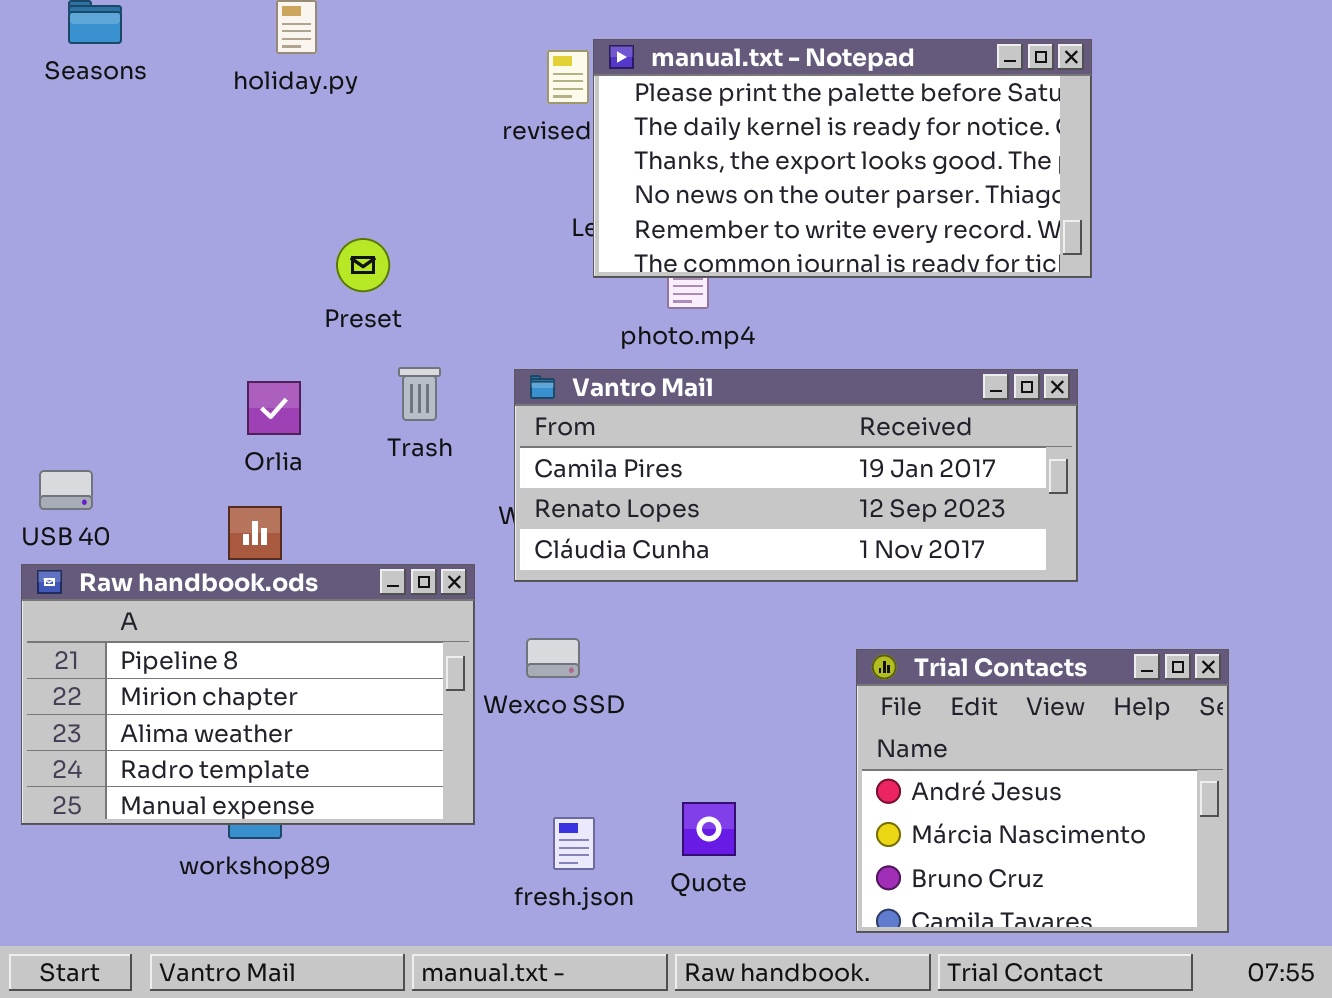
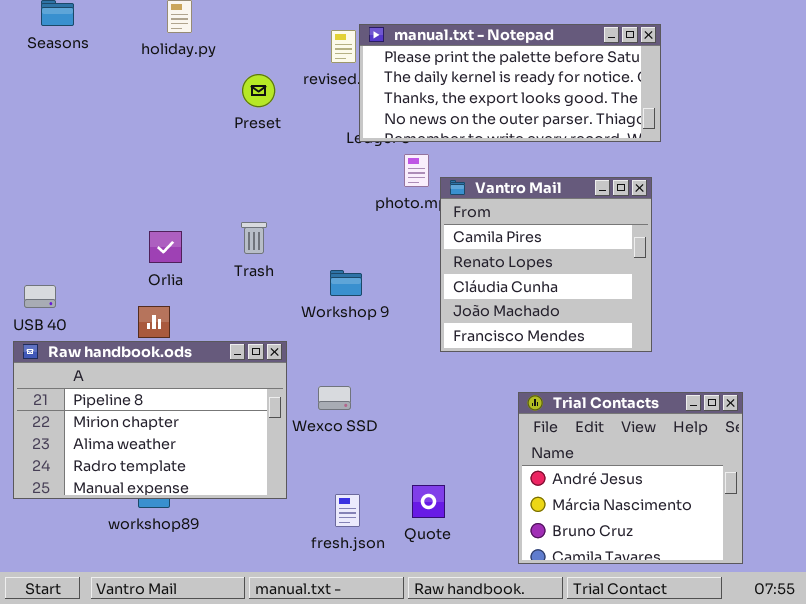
manual.txt - Notepad: [593,39,1092,278] -> [359,24,661,142], resized
Preset: [336,238,390,292] -> [242,74,275,107], moved
Vantro Mail: [514,369,1078,582] -> [440,177,652,352], resized

